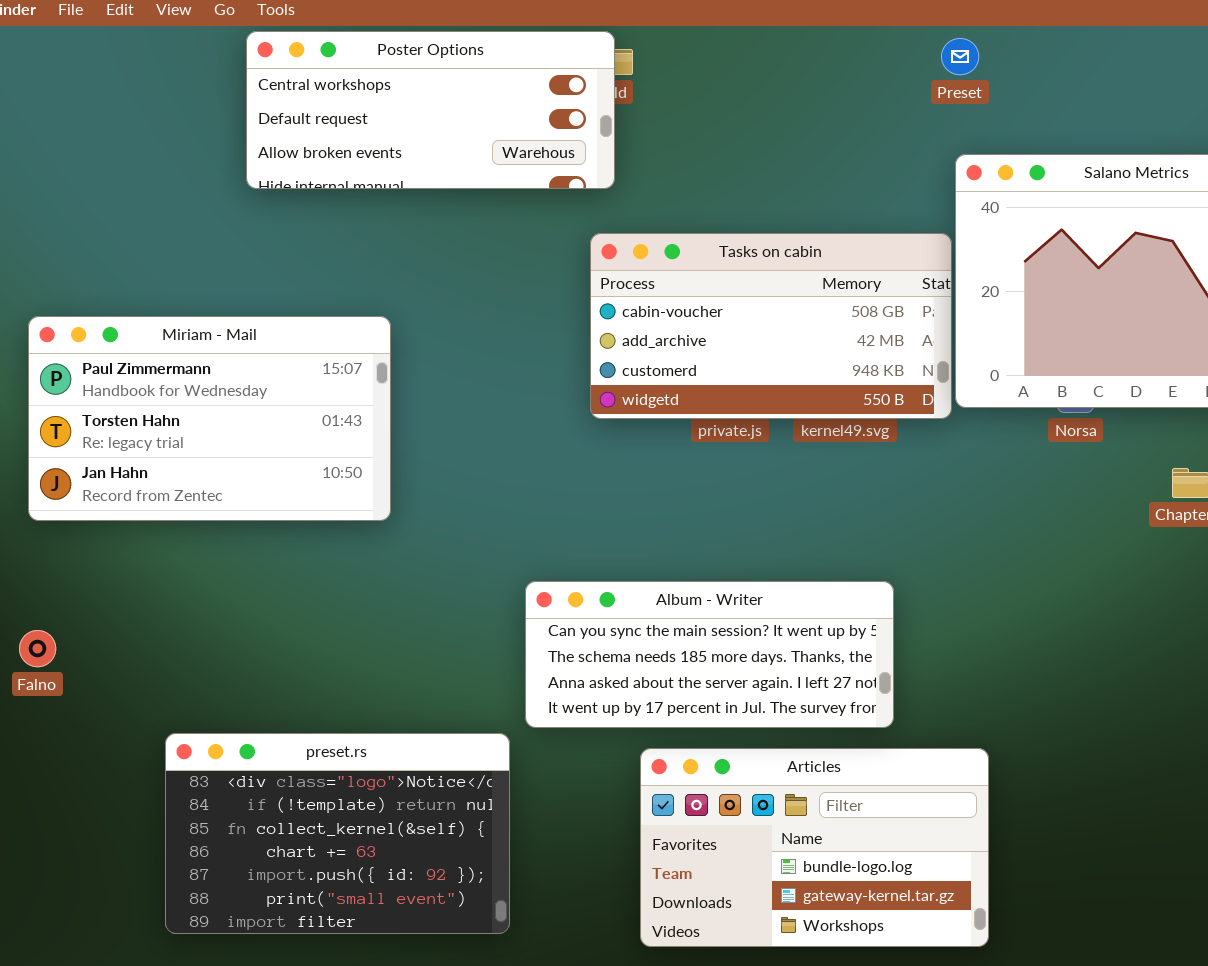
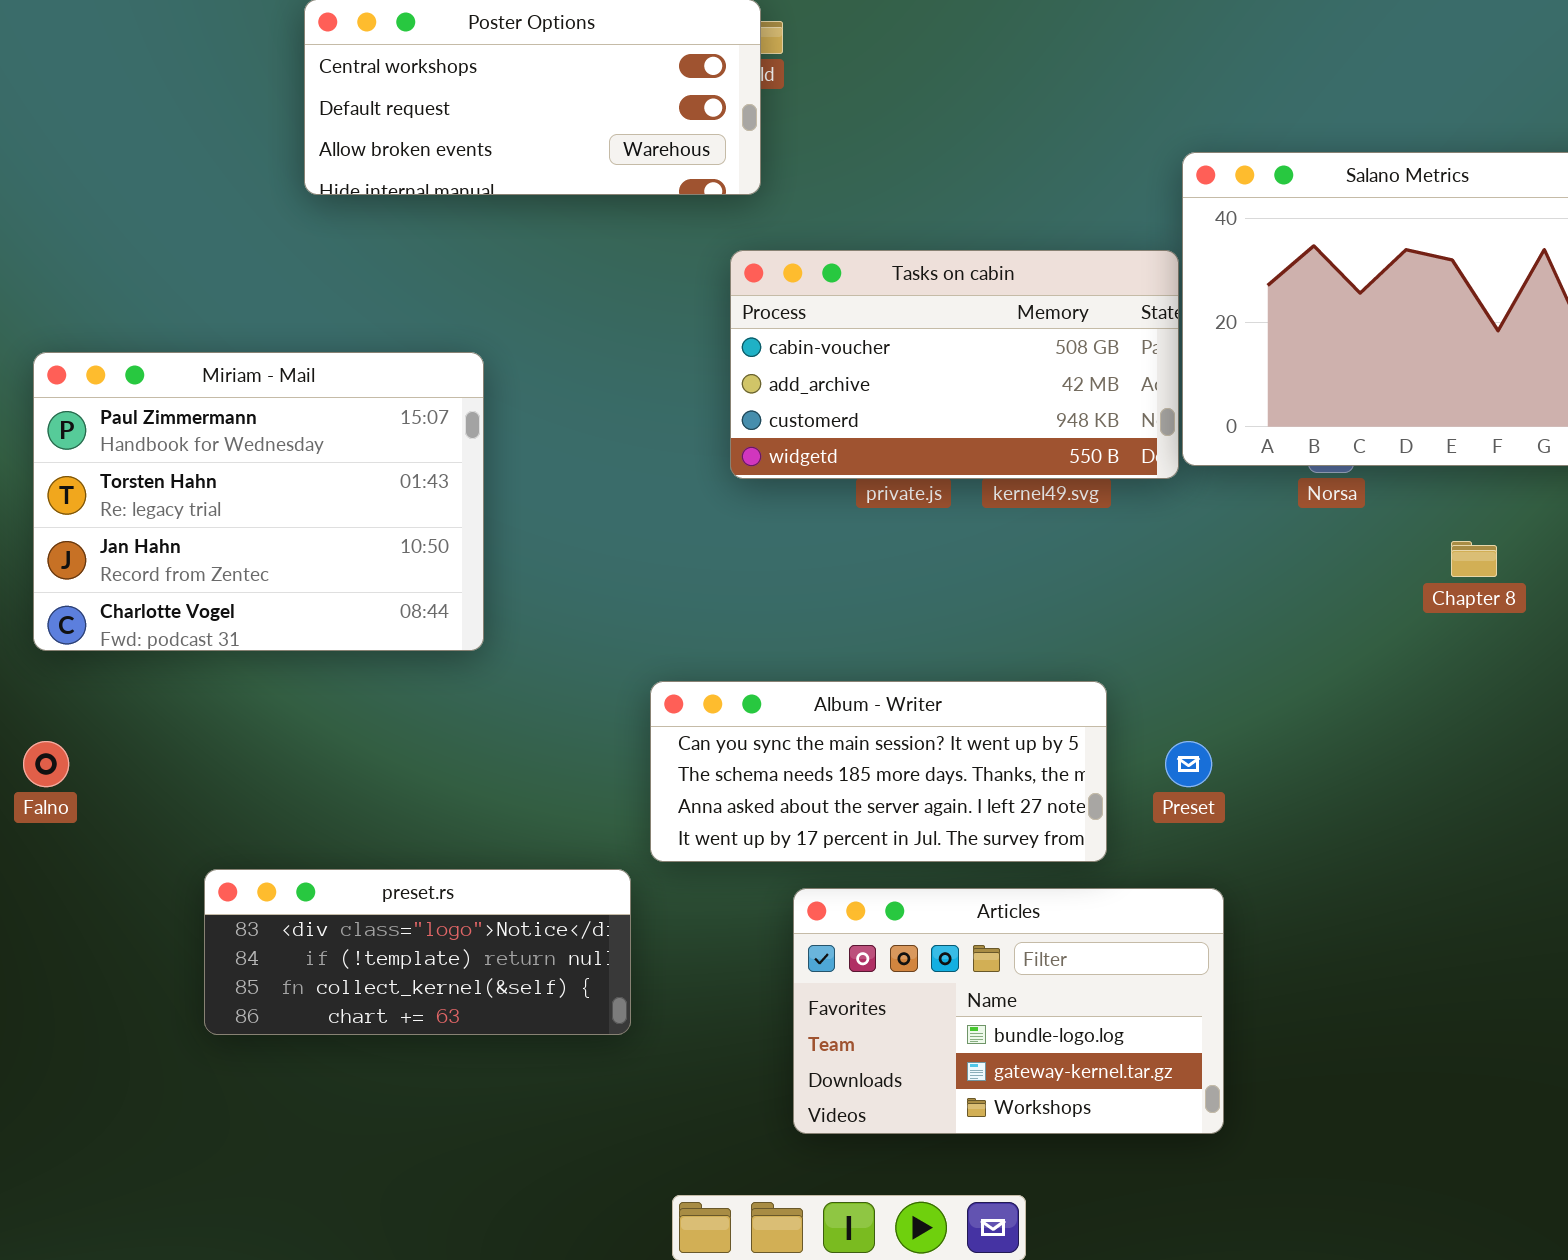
Preset: [941,38,979,75] -> [1165,741,1212,787], moved
Miriam - Mail: [28,316,391,521] -> [33,352,484,651], resized
preset.rs: [165,733,510,934] -> [204,869,631,1035], resized

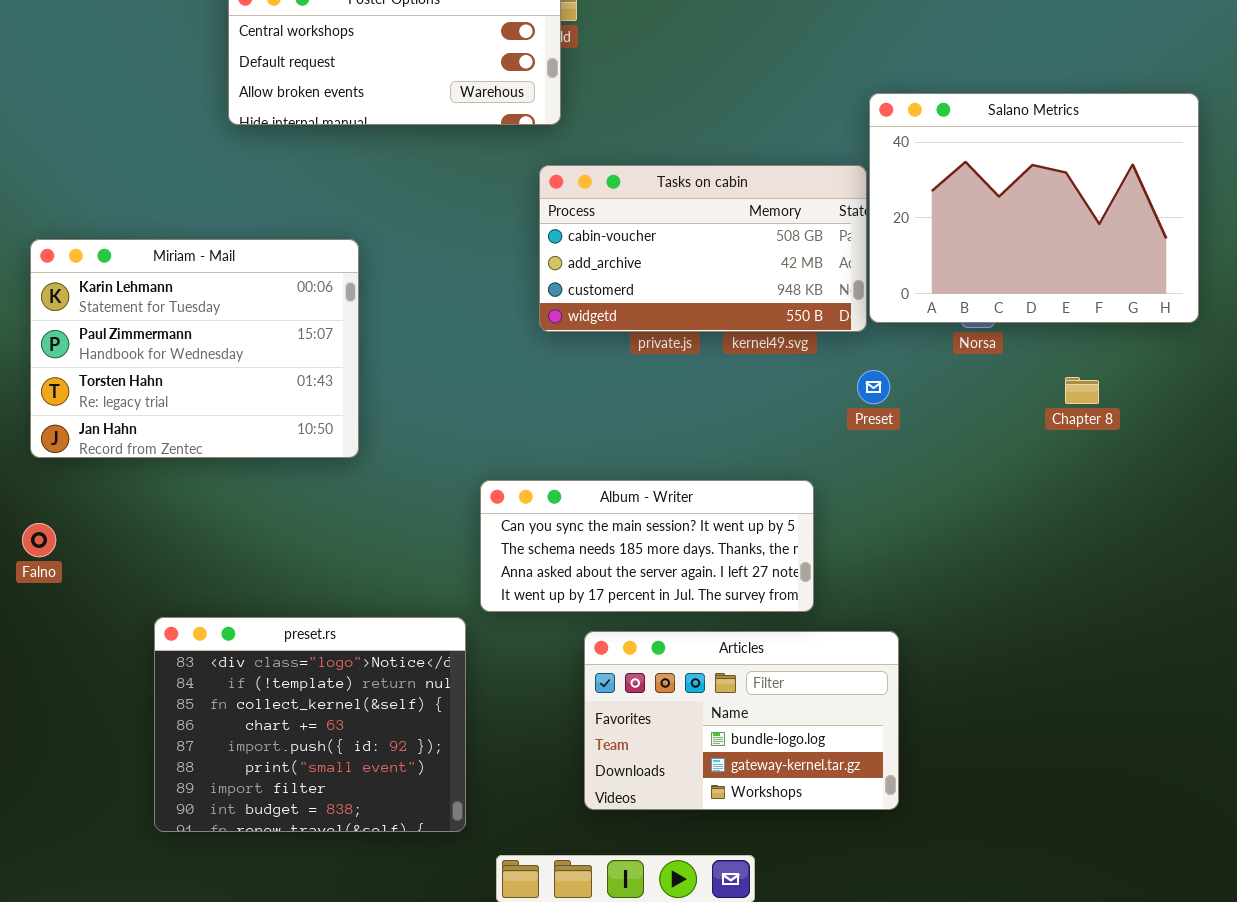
Miriam - Mail: [33,352,484,651] -> [30,239,359,458], scrolled up 1 row
Preset: [1165,741,1212,787] -> [857,370,890,404], moved
preset.rs: [204,869,631,1035] -> [154,617,466,832], resized

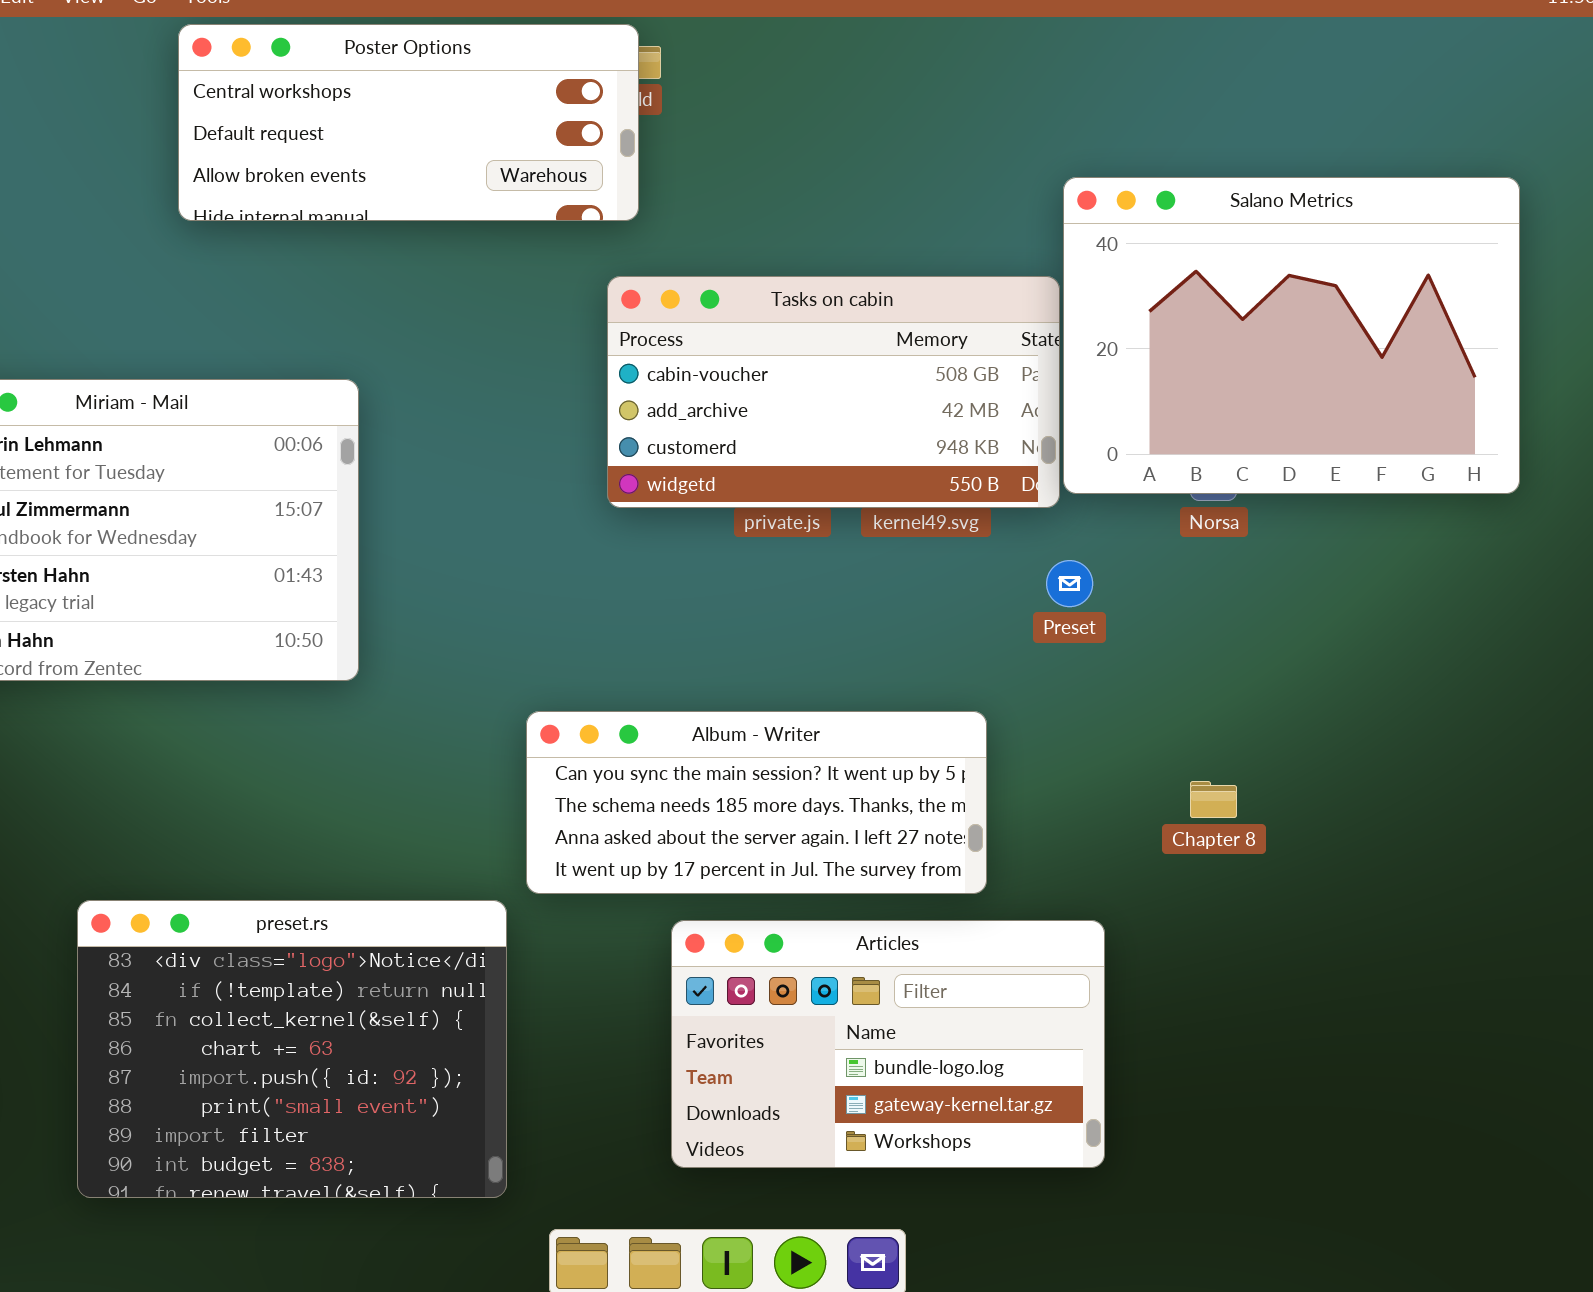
Chapter 8: [1065,377,1099,404] -> [1190,781,1237,818], moved

